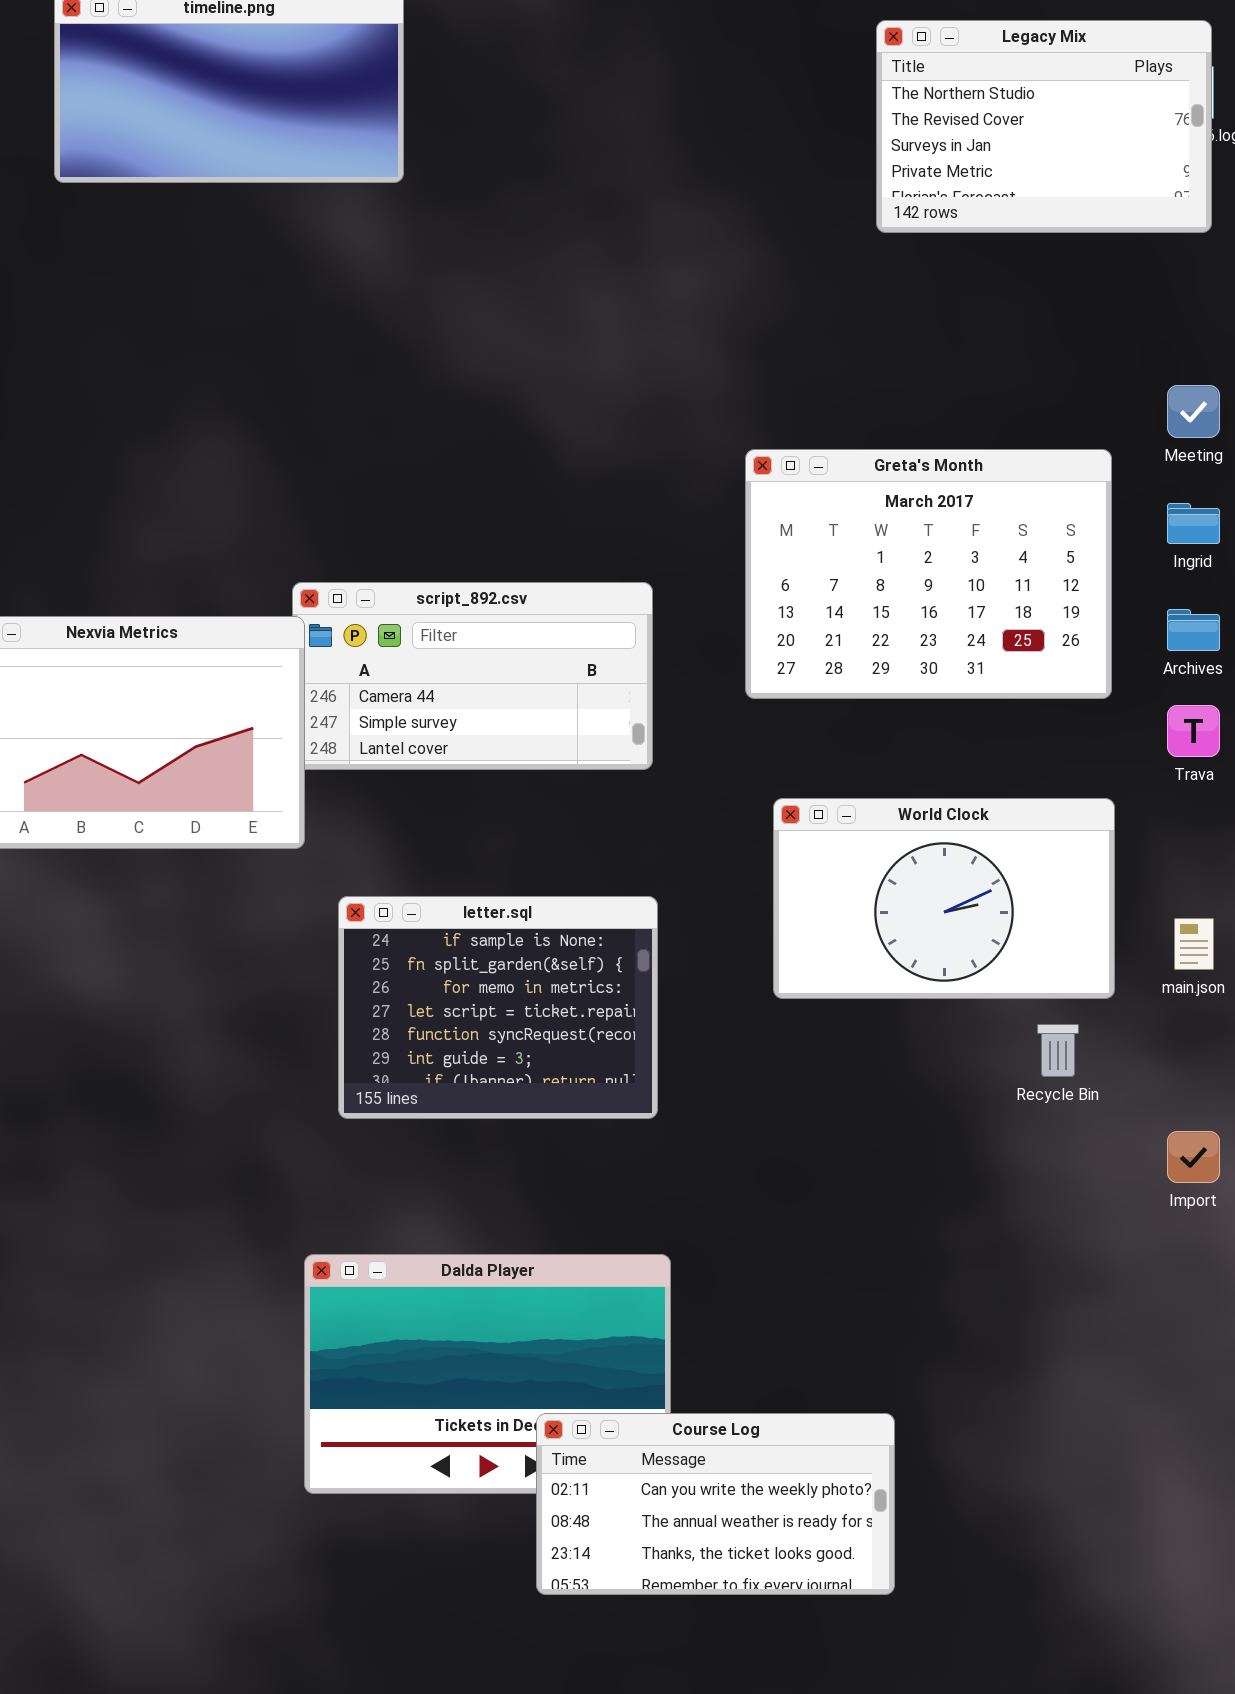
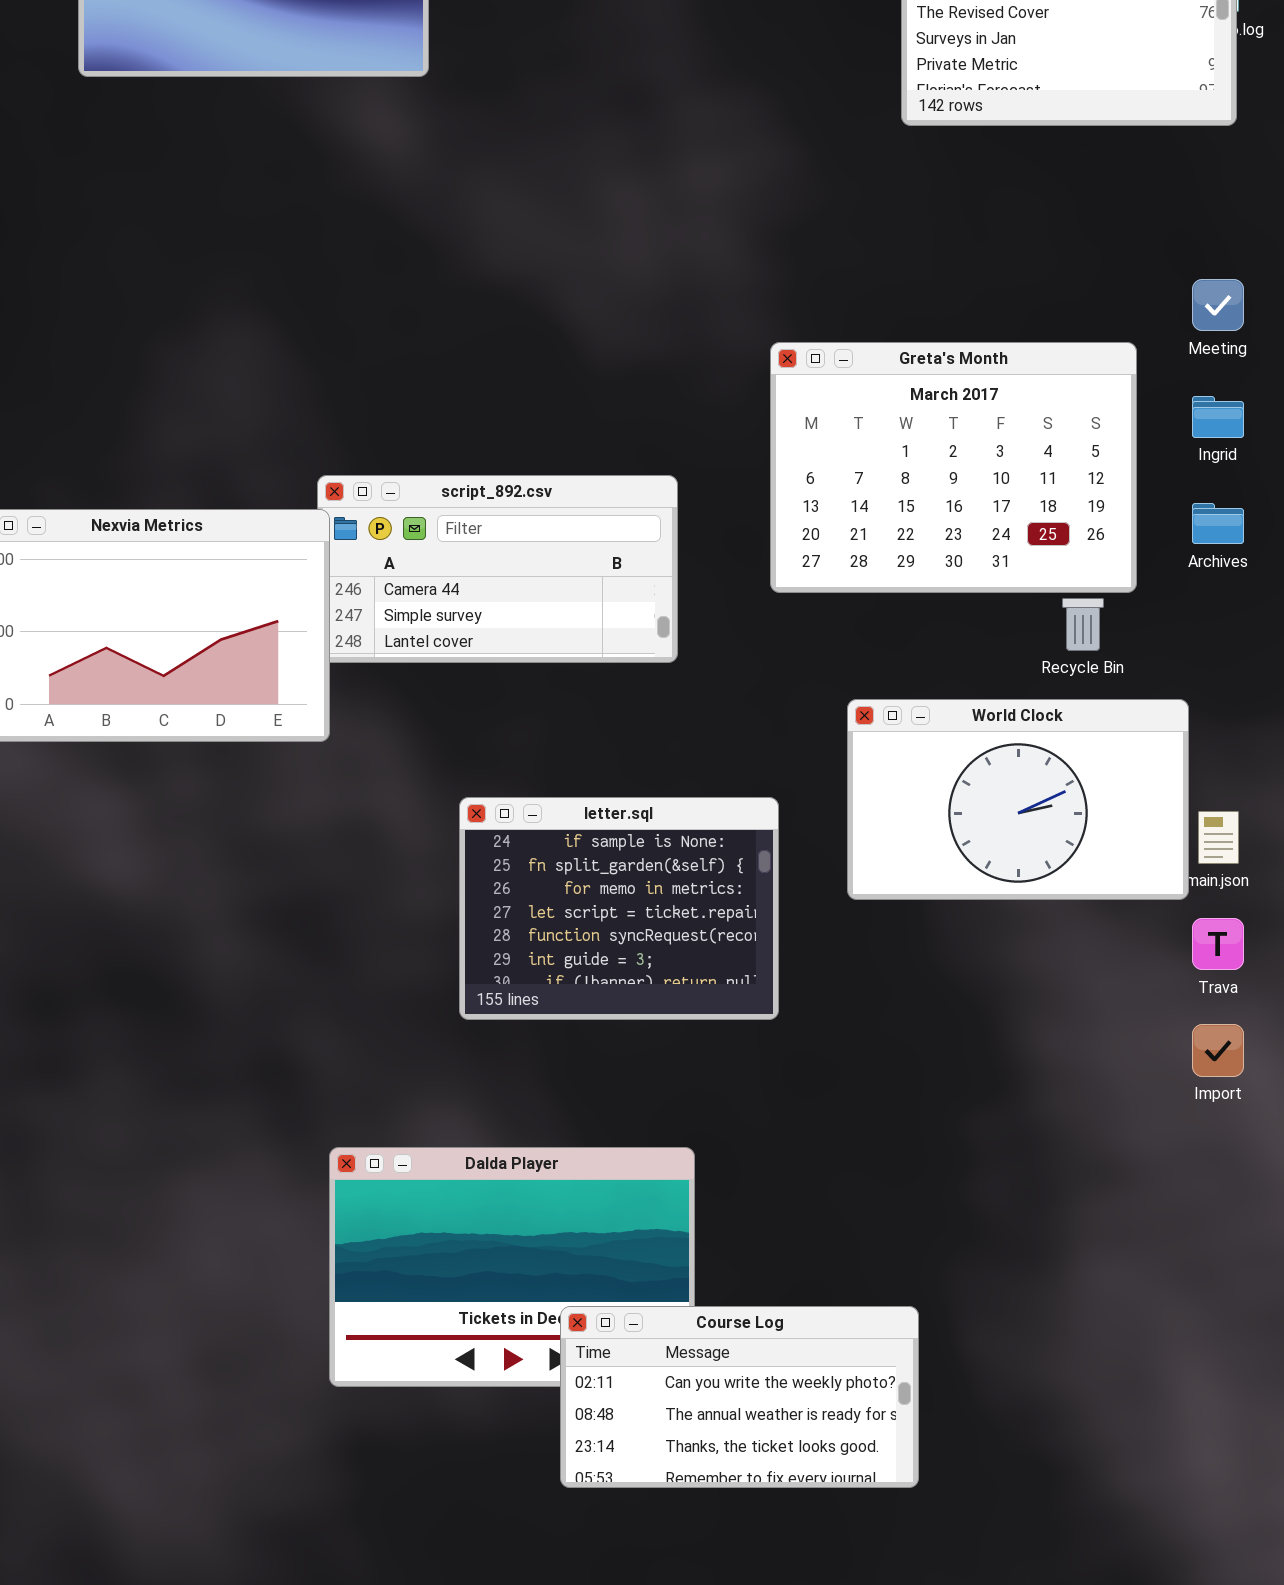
Trava: [1167,705,1220,757] -> [1192,918,1244,970], moved
World Clock: [773,798,1115,999] -> [847,699,1189,900], moved
letter.sql: [338,896,658,1119] -> [459,797,779,1020], moved
Recycle Bin: [1037,1024,1079,1077] -> [1062,598,1104,651], moved

